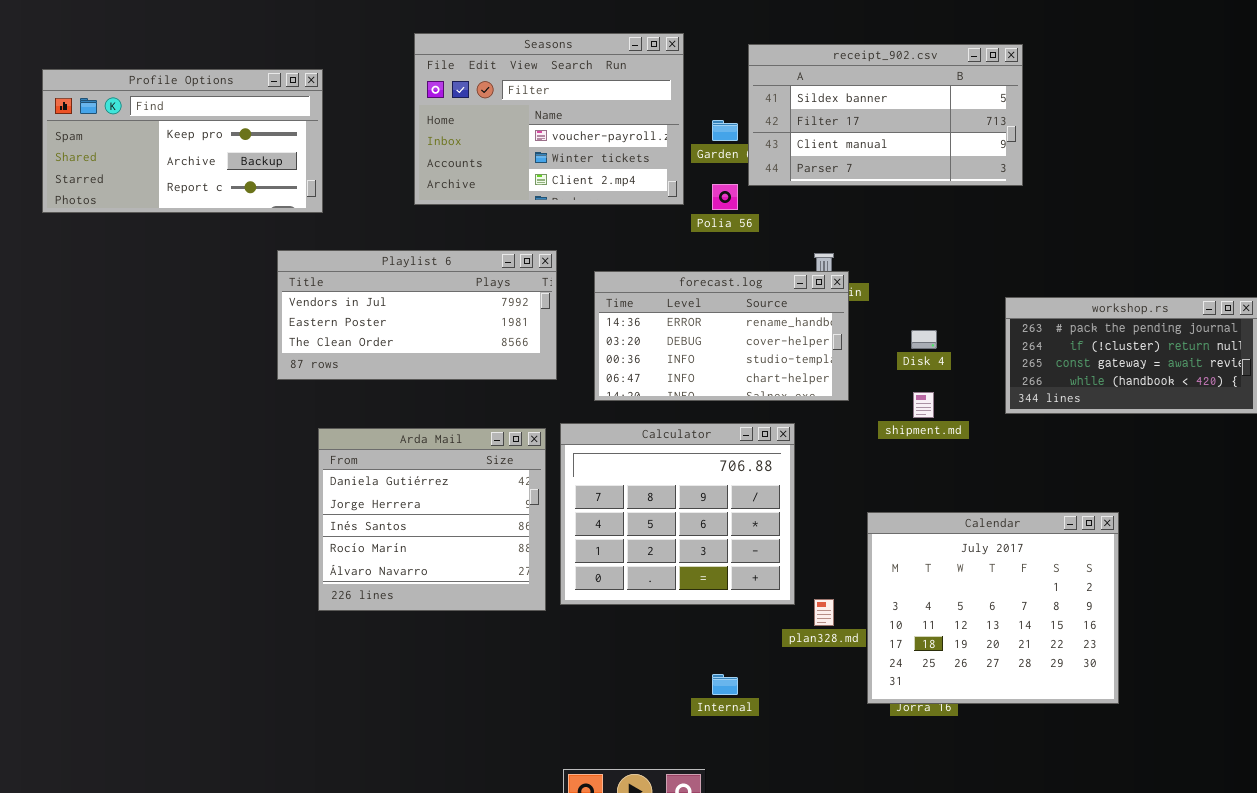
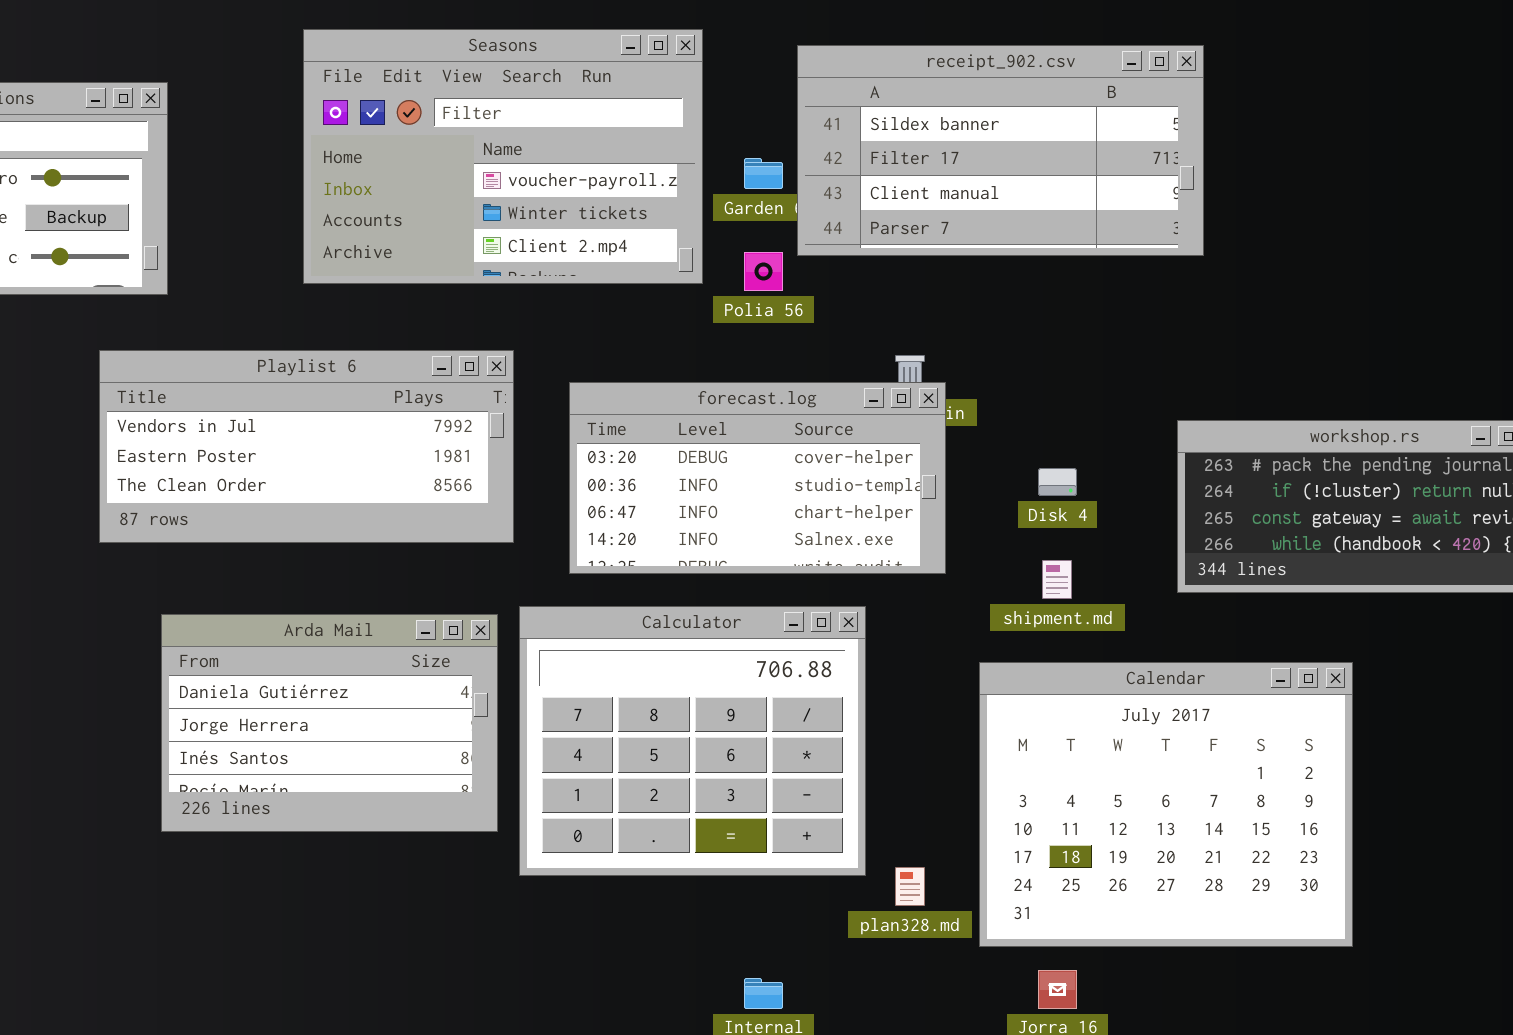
forecast.log: [594,271,849,401] -> [569,382,946,574], scrolled down 1 row
Arda Mail: [318,428,546,611] -> [161,614,498,832], resized
Calendar: [867,512,1119,704] -> [979,662,1353,947], moved

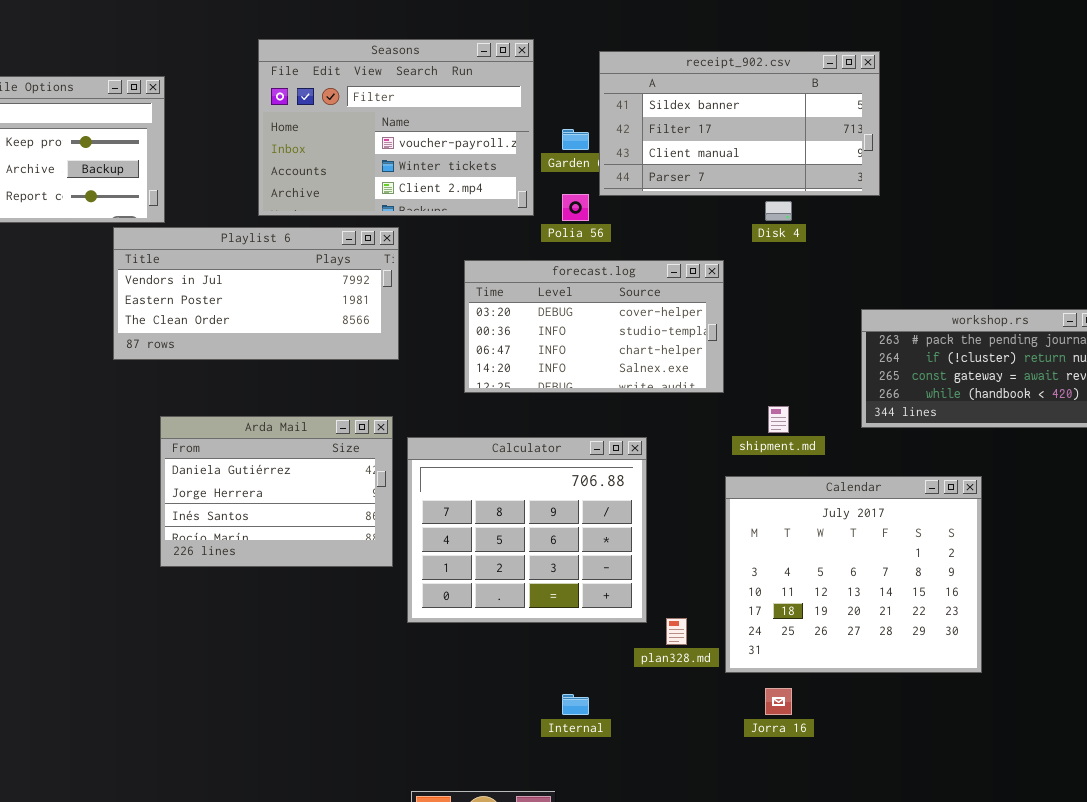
Playlist 6: [99,350,514,543] -> [113,227,399,360], moved
forecast.log: [569,382,946,574] -> [464,260,724,393], moved
Disk 4: [1038,468,1077,496] -> [765,201,792,221], moved
Arda Mail: [161,614,498,832] -> [160,416,393,567], moved

